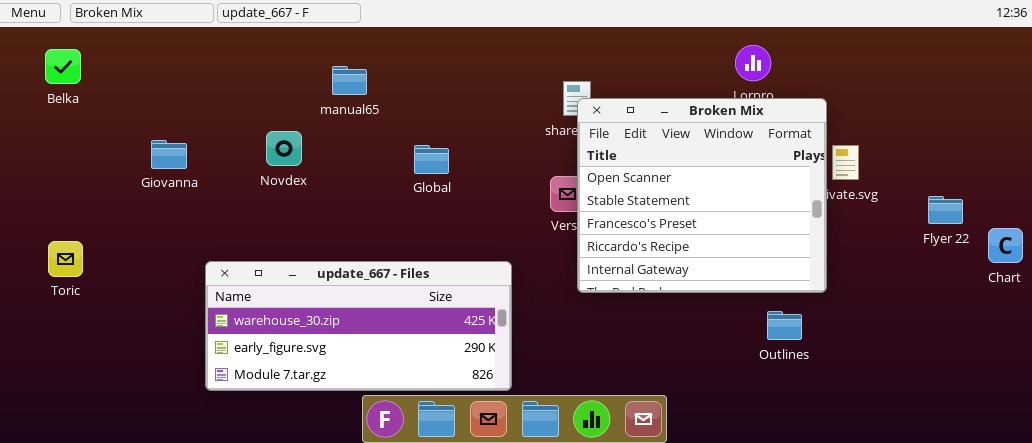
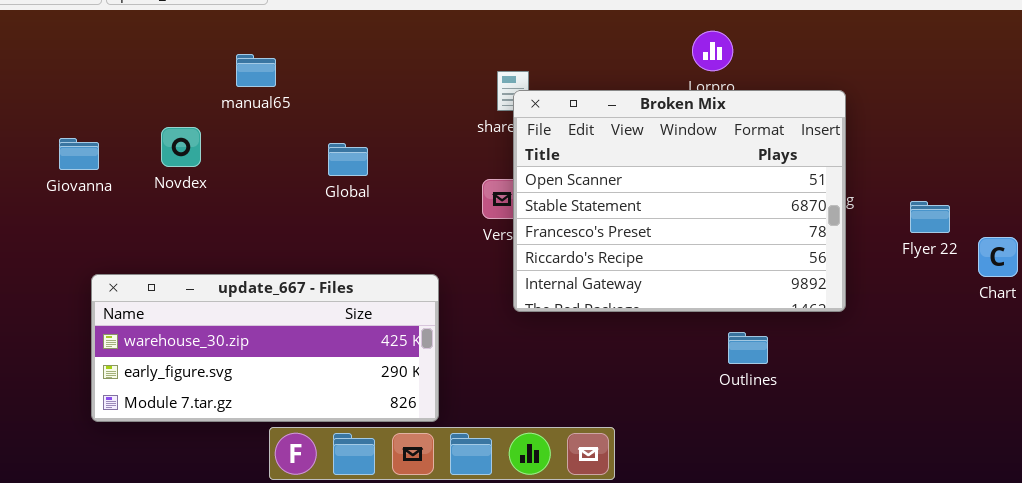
Broken Mix: [577,98,827,293] -> [513,90,846,312], resized
Giovanna: [151,140,187,169] -> [59,138,99,170], moved

